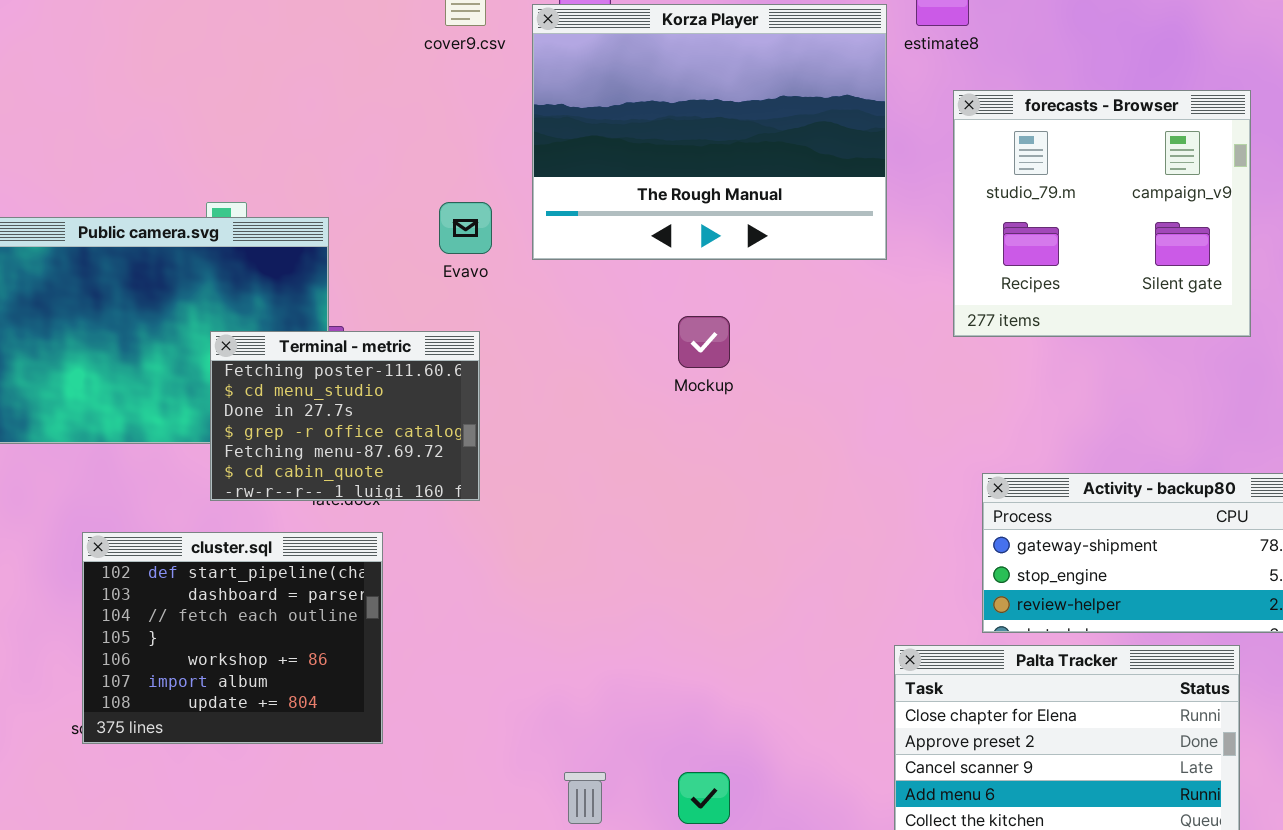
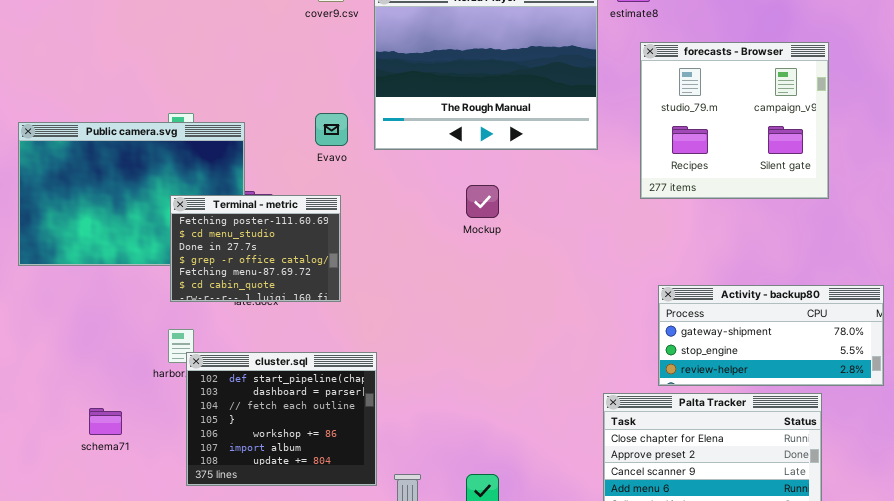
cluster.sql: [82,532,383,744] -> [186,352,377,486], moved

